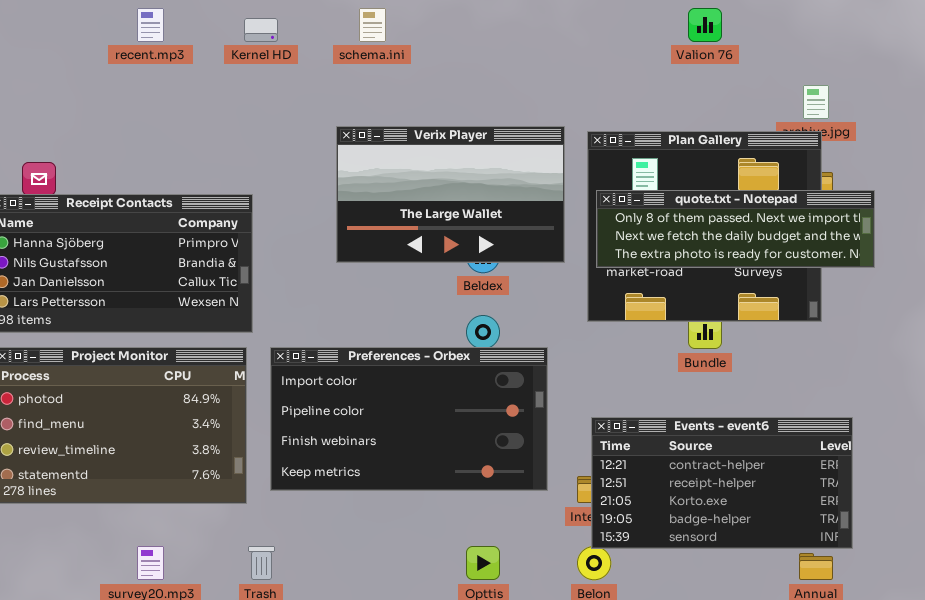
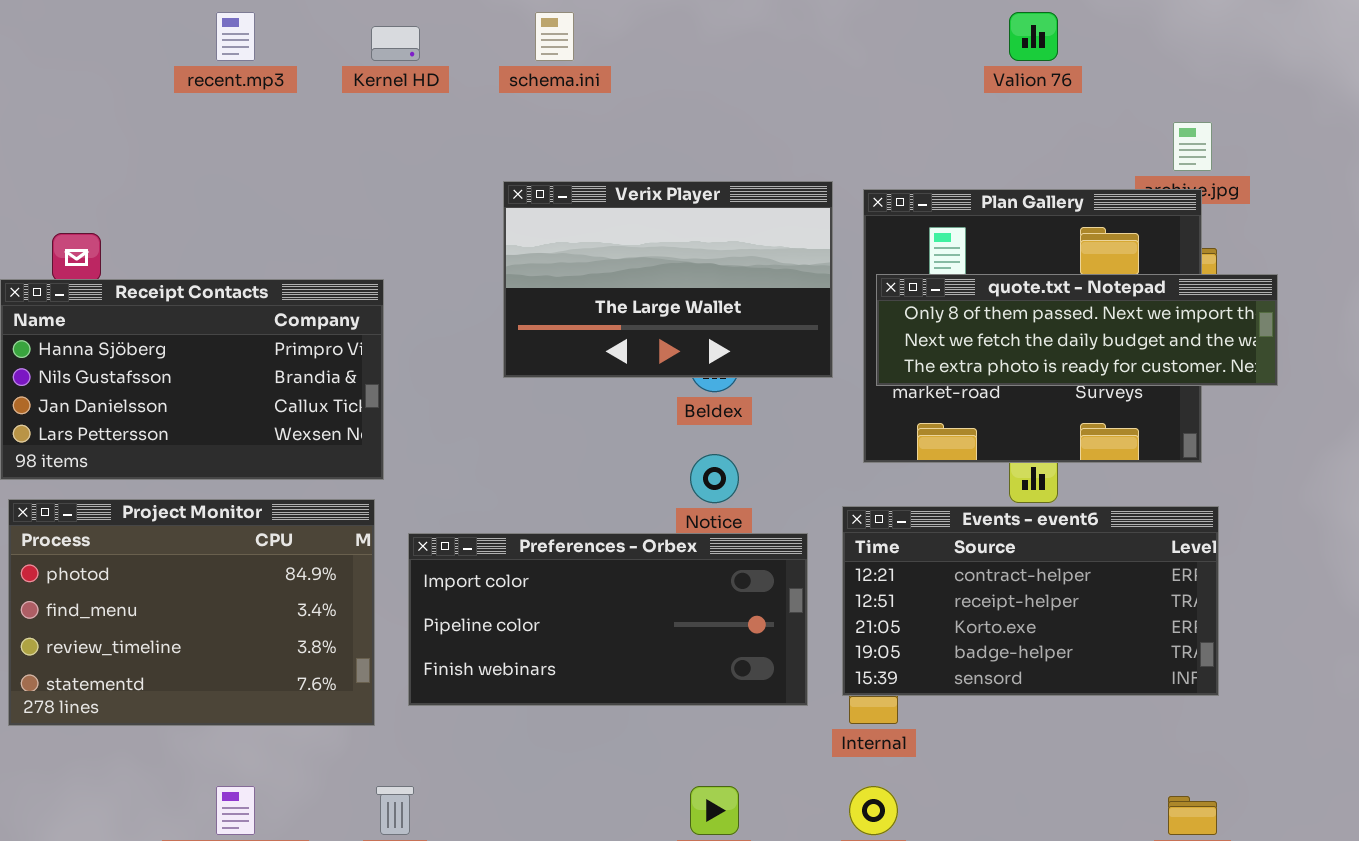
Preferences - Orbex: [270,347,548,491] -> [408,533,808,706], resized
Events - event6: [591,417,853,549] -> [842,506,1219,696], moved

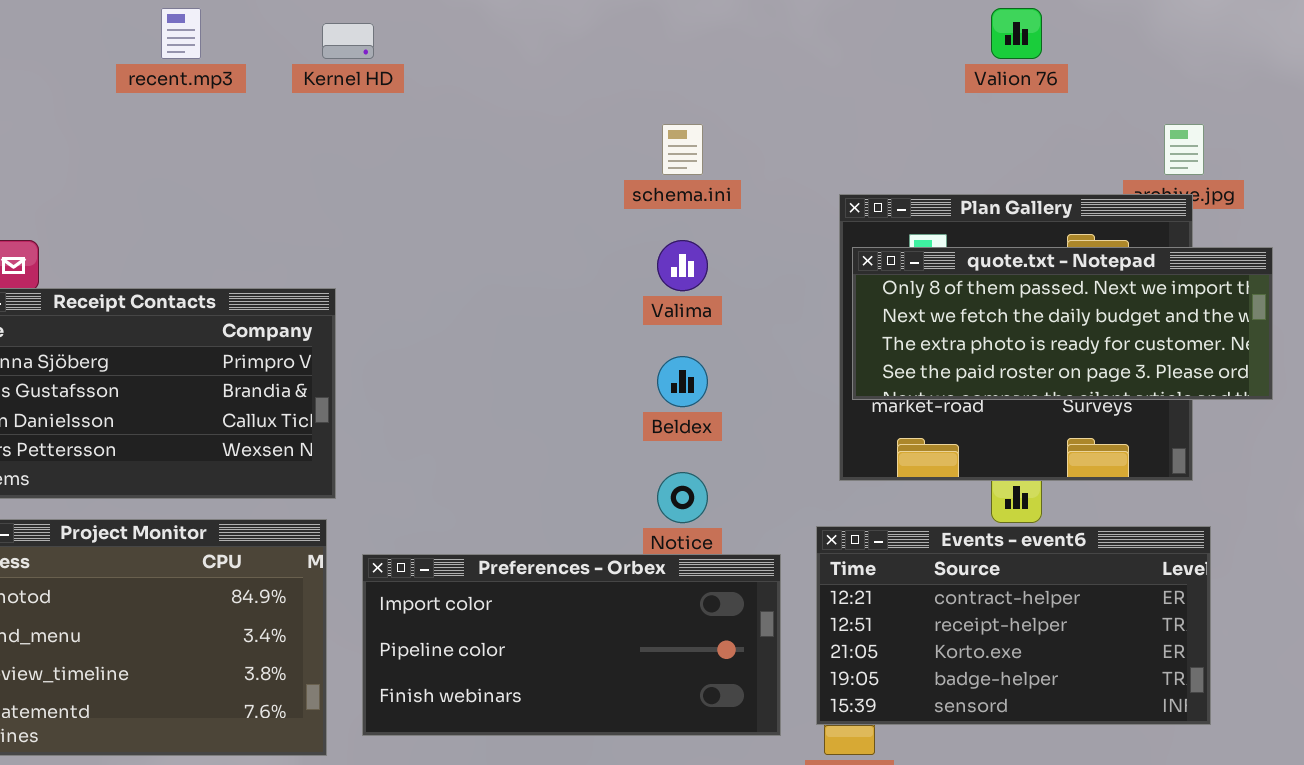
schema.ini: [535,12,574,61] -> [662,124,703,175], moved
Verix Player: [503,181,833,378] -> none, closed
quote.txt - Notepad: [876,274,1278,386] -> [852,247,1273,400], resized

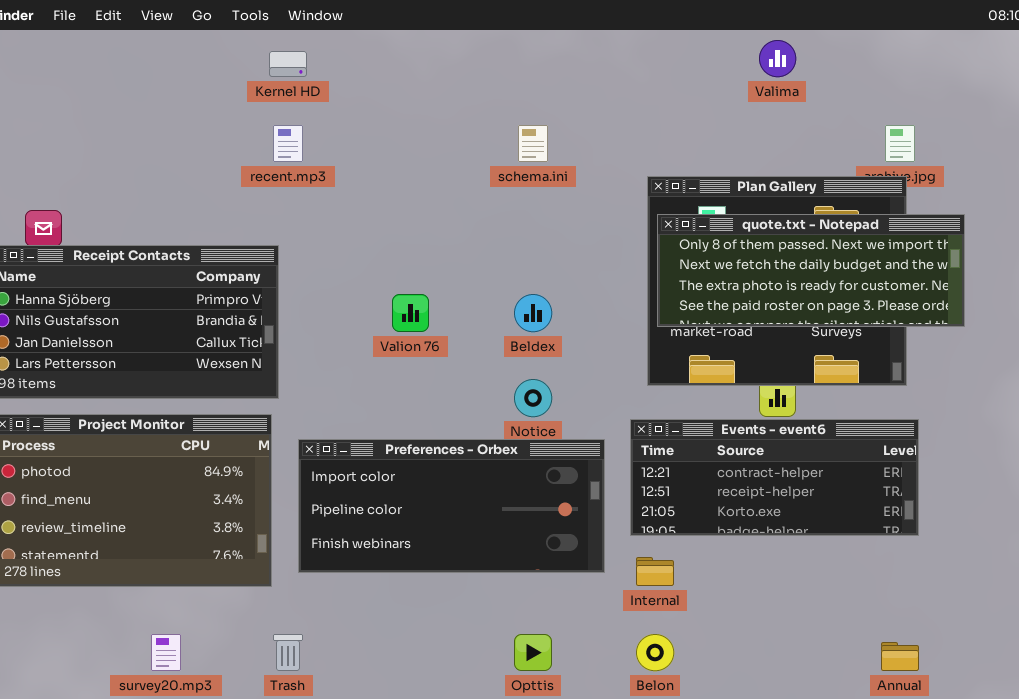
recent.mp3: [161,8,201,59] -> [273,125,303,162], moved
Valion 76: [991,8,1042,59] -> [392,294,429,332], moved
Valima: [657,240,708,291] -> [759,40,796,77], moved
Events - event6: [816,526,1211,725] -> [630,419,919,536], resized

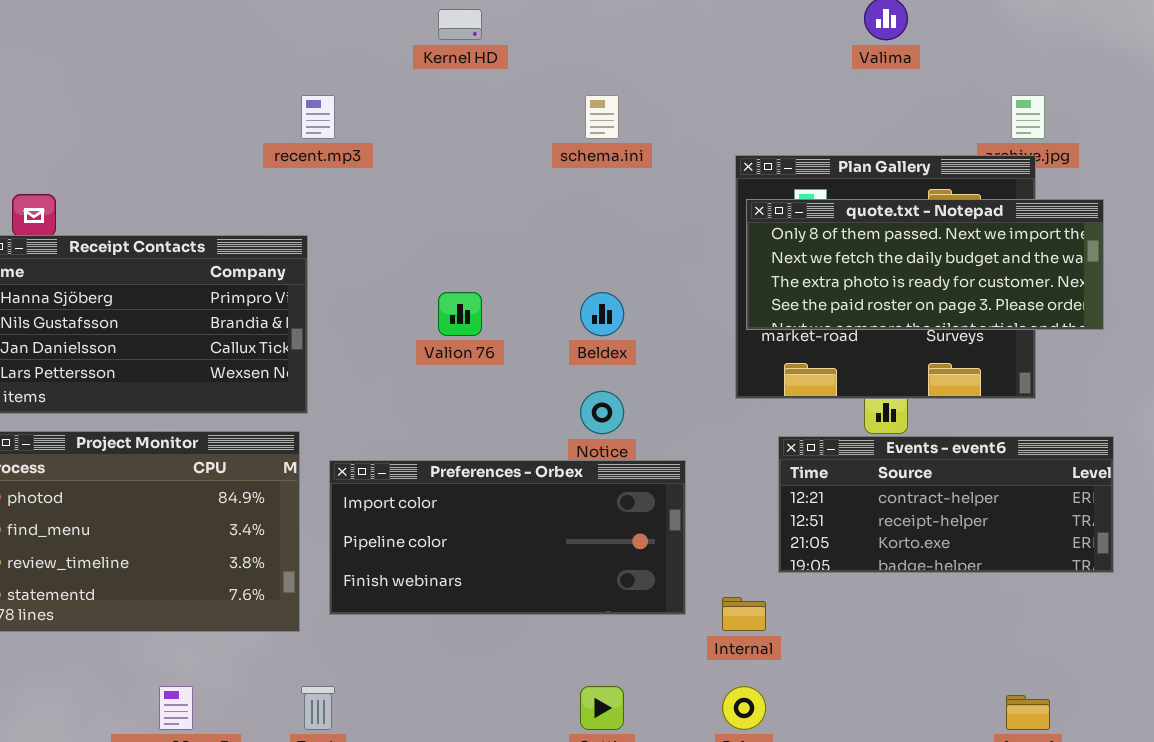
Kernel HD: [269,51,307,77] -> [438,9,482,40], moved
Events - event6: [630,419,919,536] -> [778,436,1114,573], moved

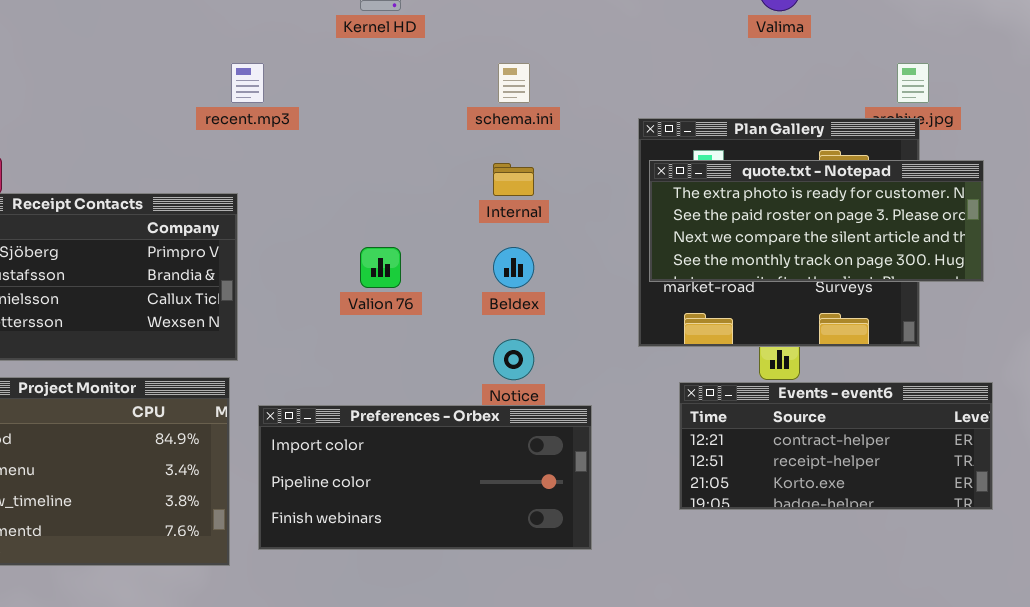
quote.txt - Notepad: [746,199,1104,330] -> [649,160,984,282], scrolled down 2 rows
Internal: [722,597,766,631] -> [493,163,534,196], moved

